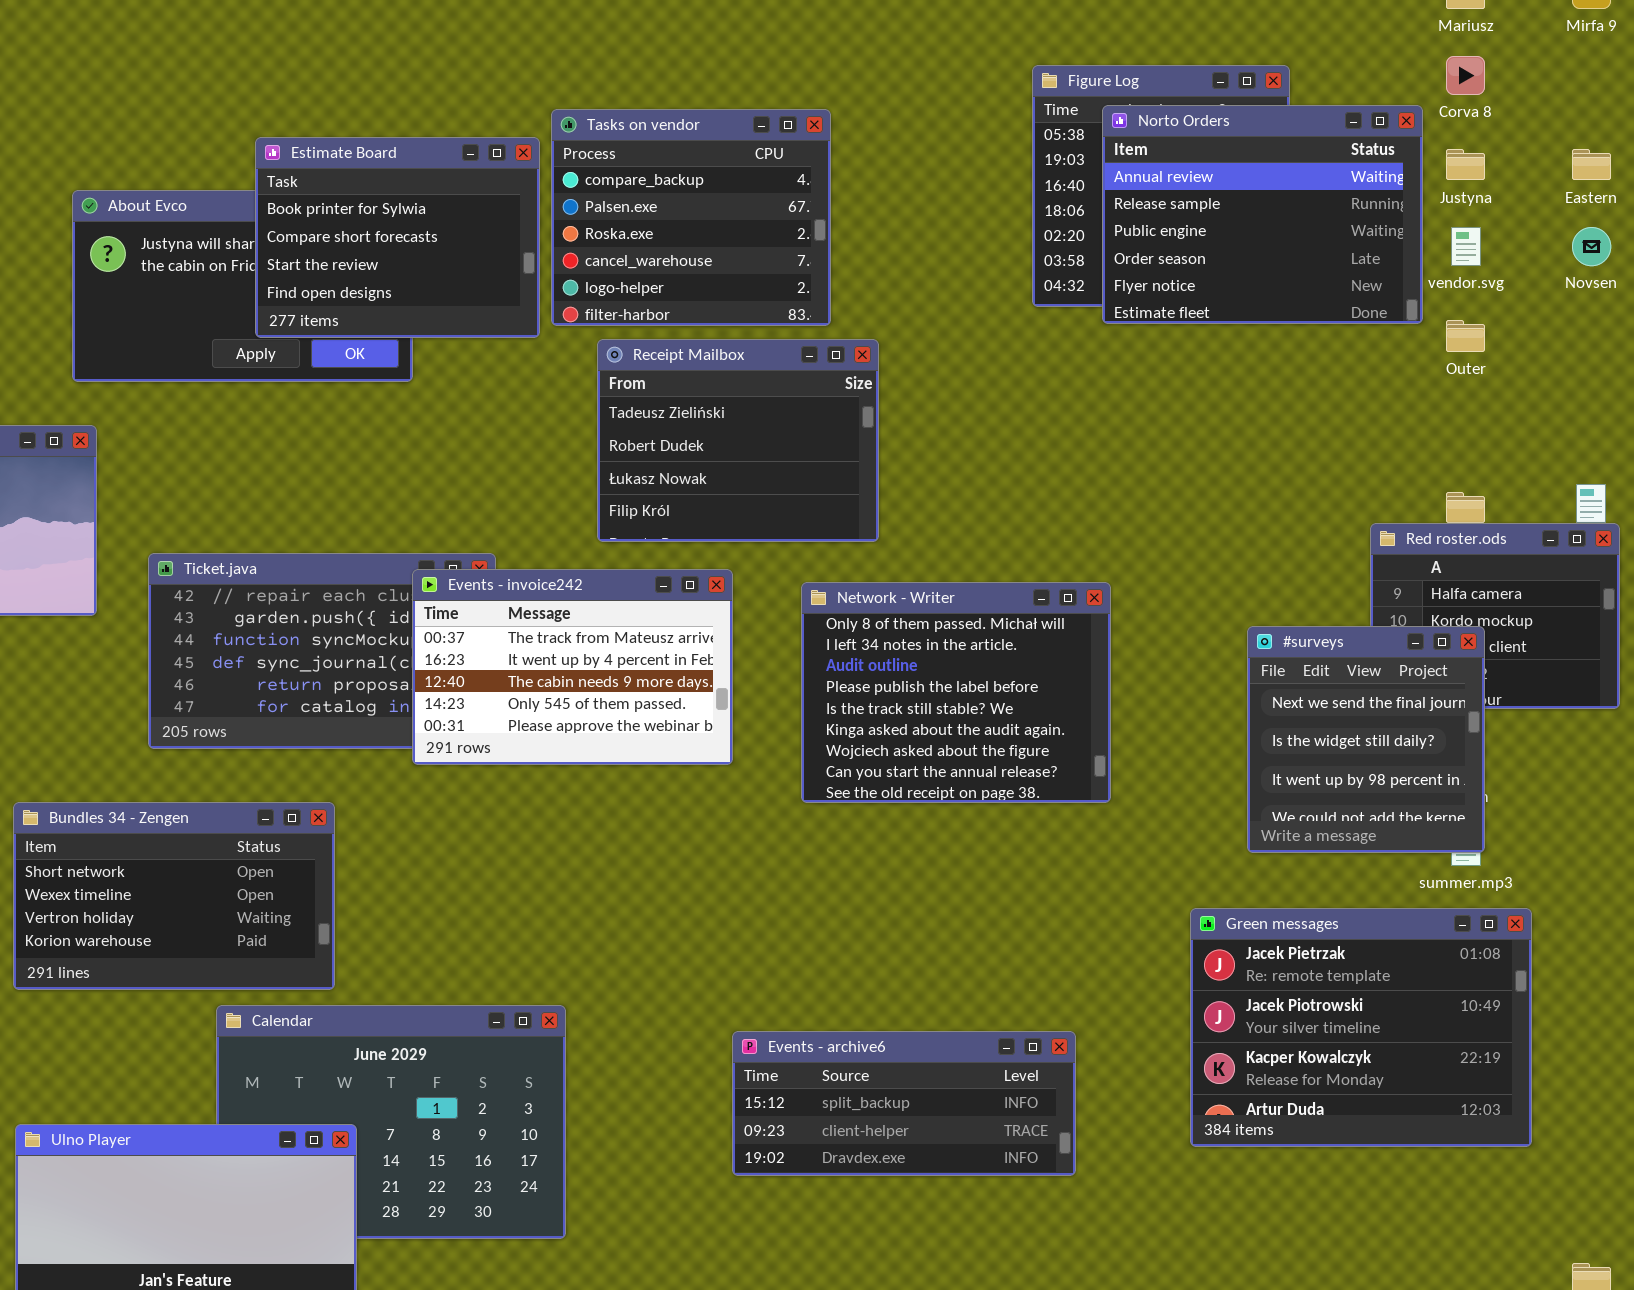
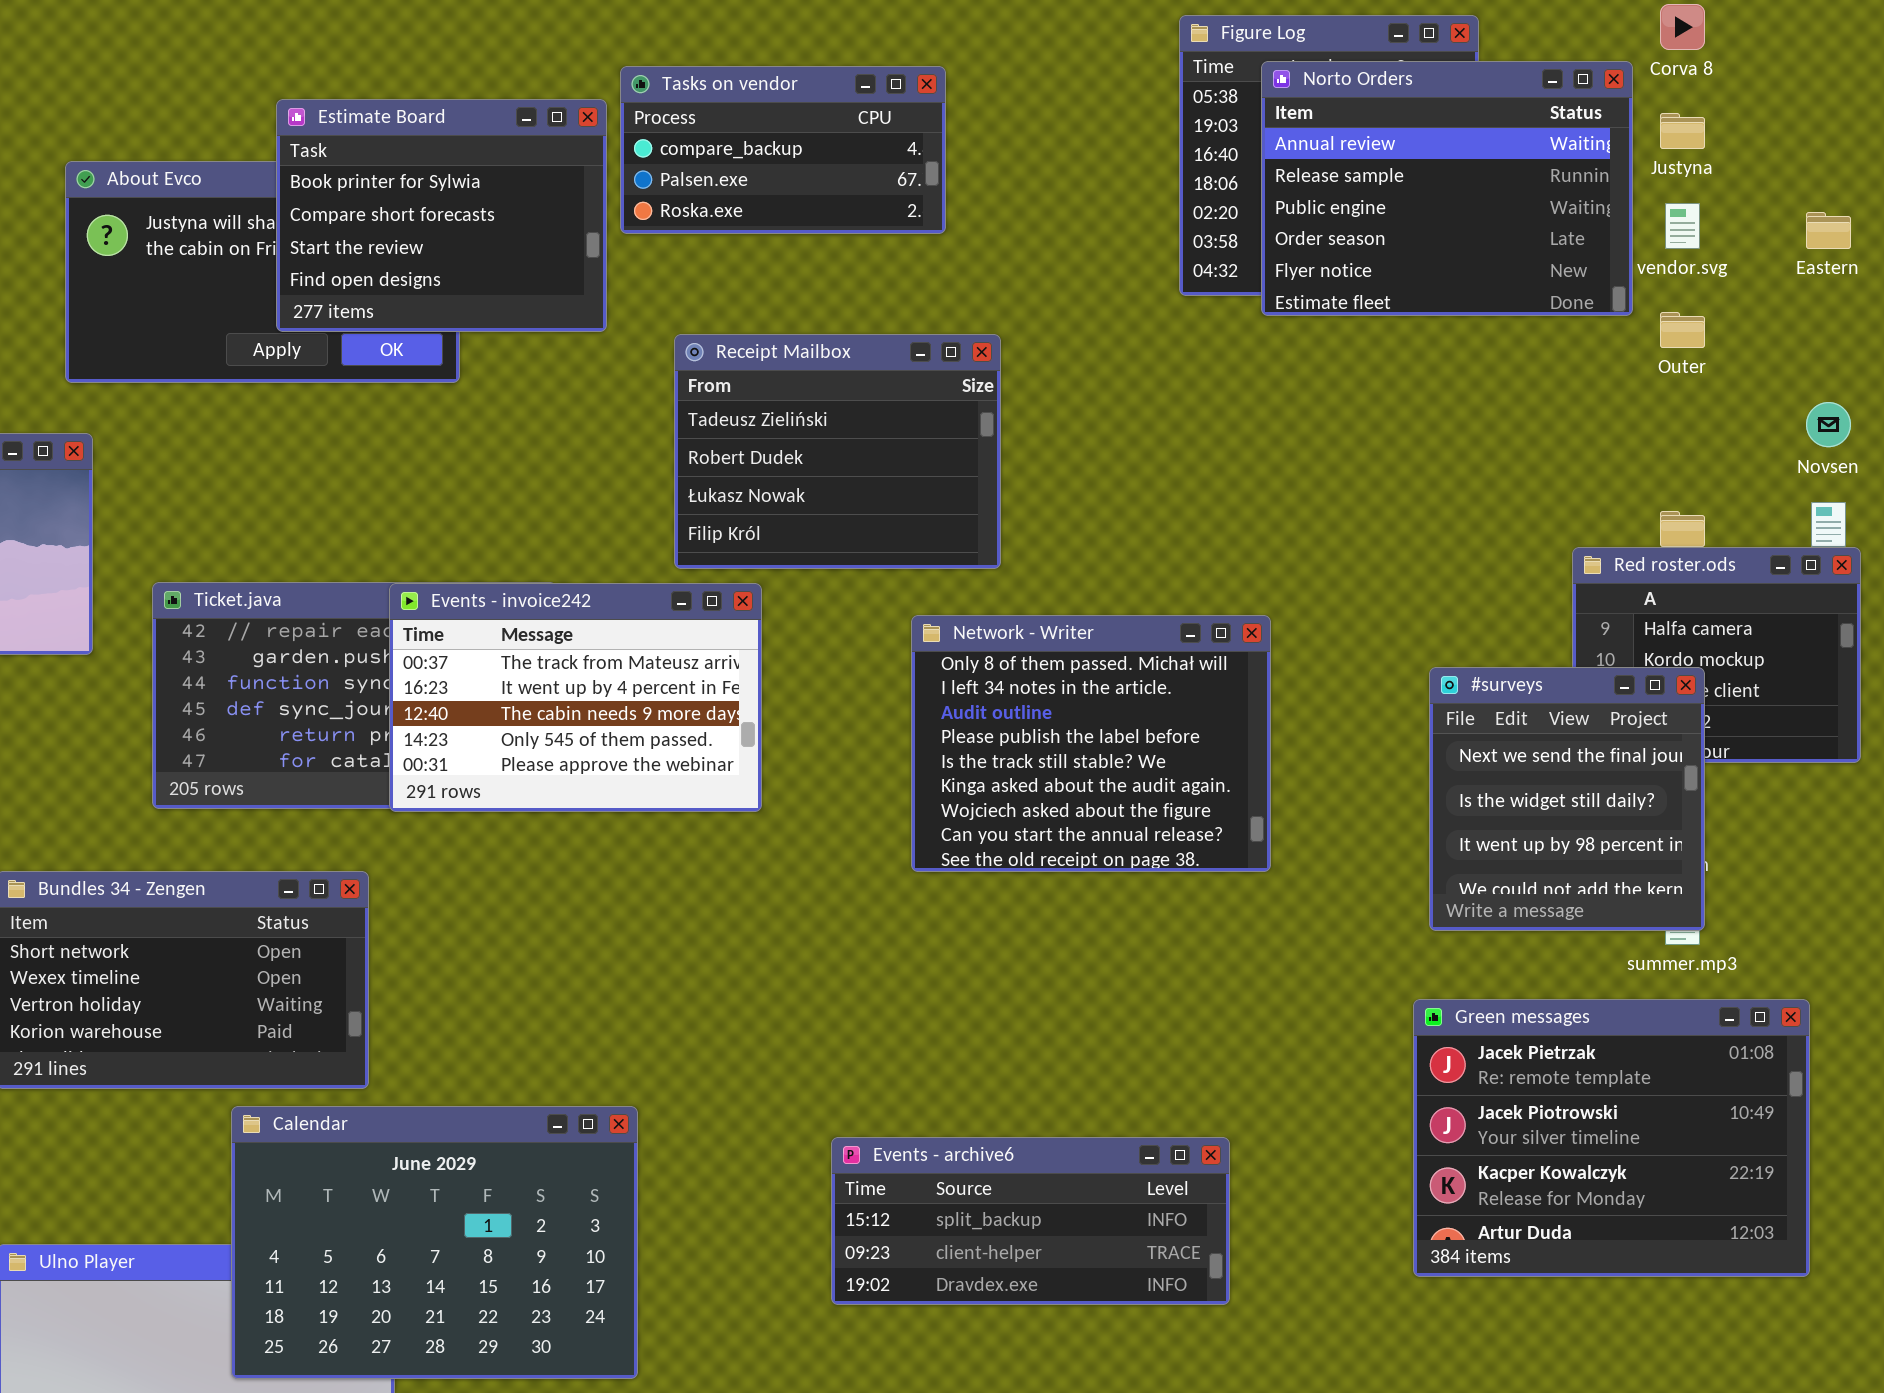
Tasks on vendor: [551,109,831,326] -> [620,66,946,234], resized
Eastern: [1572,149,1611,180] -> [1806,212,1851,249], moved
Novsen: [1572,227,1611,266] -> [1806,402,1851,447], moved
Events - invoice242: [412,569,733,765] -> [389,583,762,812], moved
Green messages: [1190,908,1532,1147] -> [1413,999,1810,1277], moved
Calendar: [216,1005,566,1239] -> [231,1106,638,1379], raised

